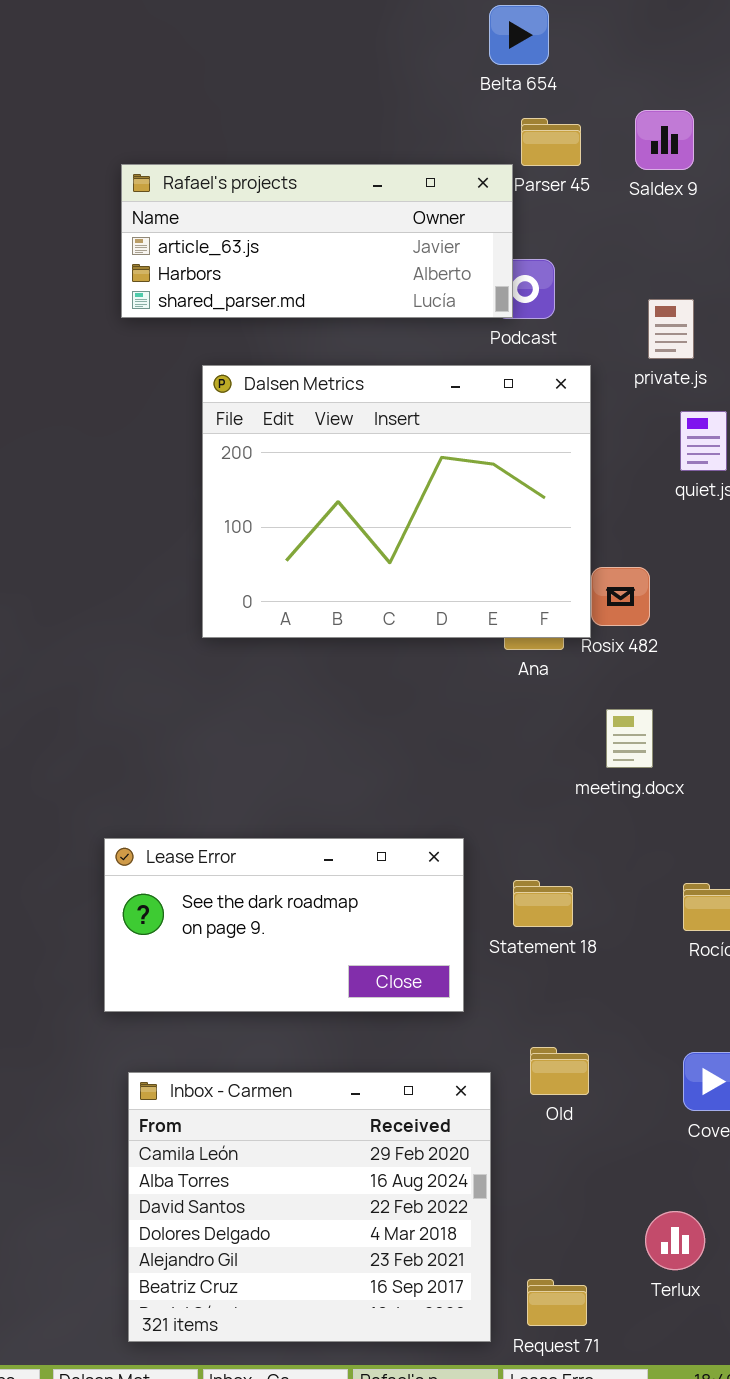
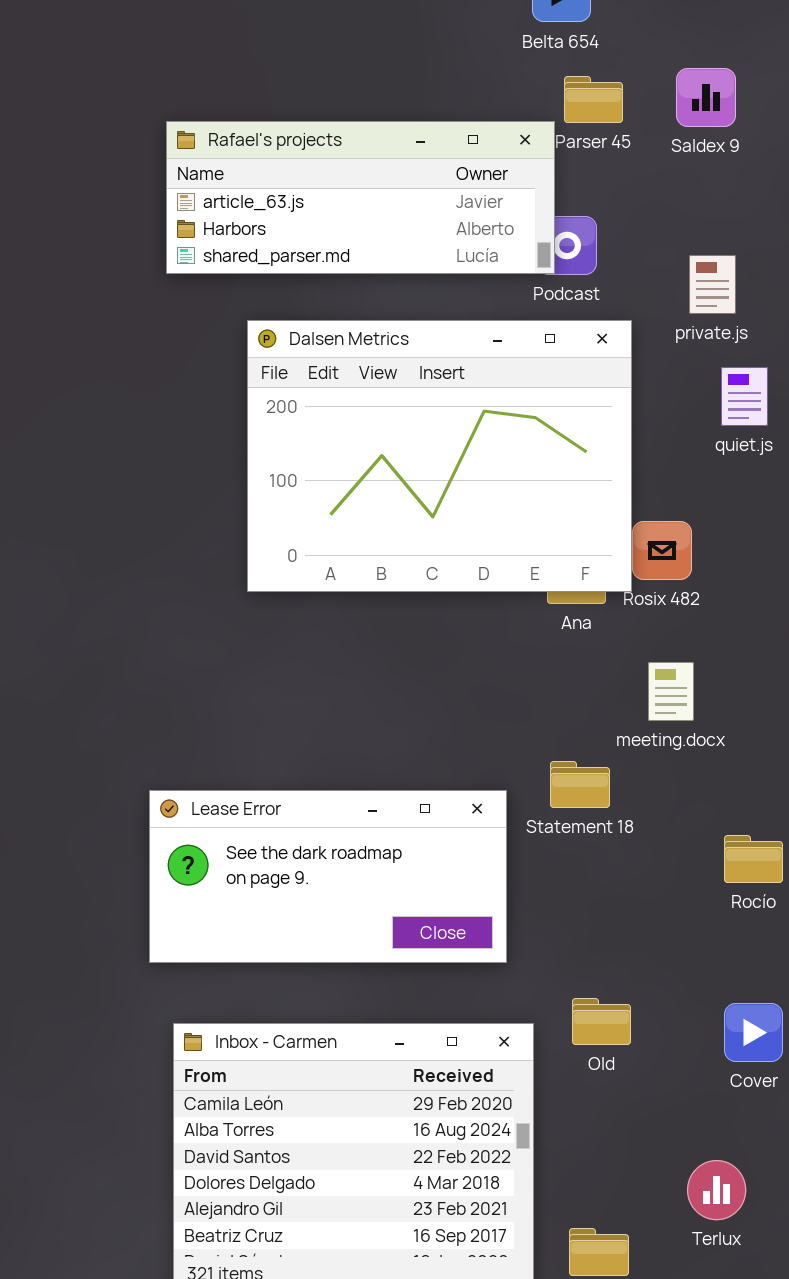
Statement 18: [513,880,573,927] -> [550,761,610,808], moved

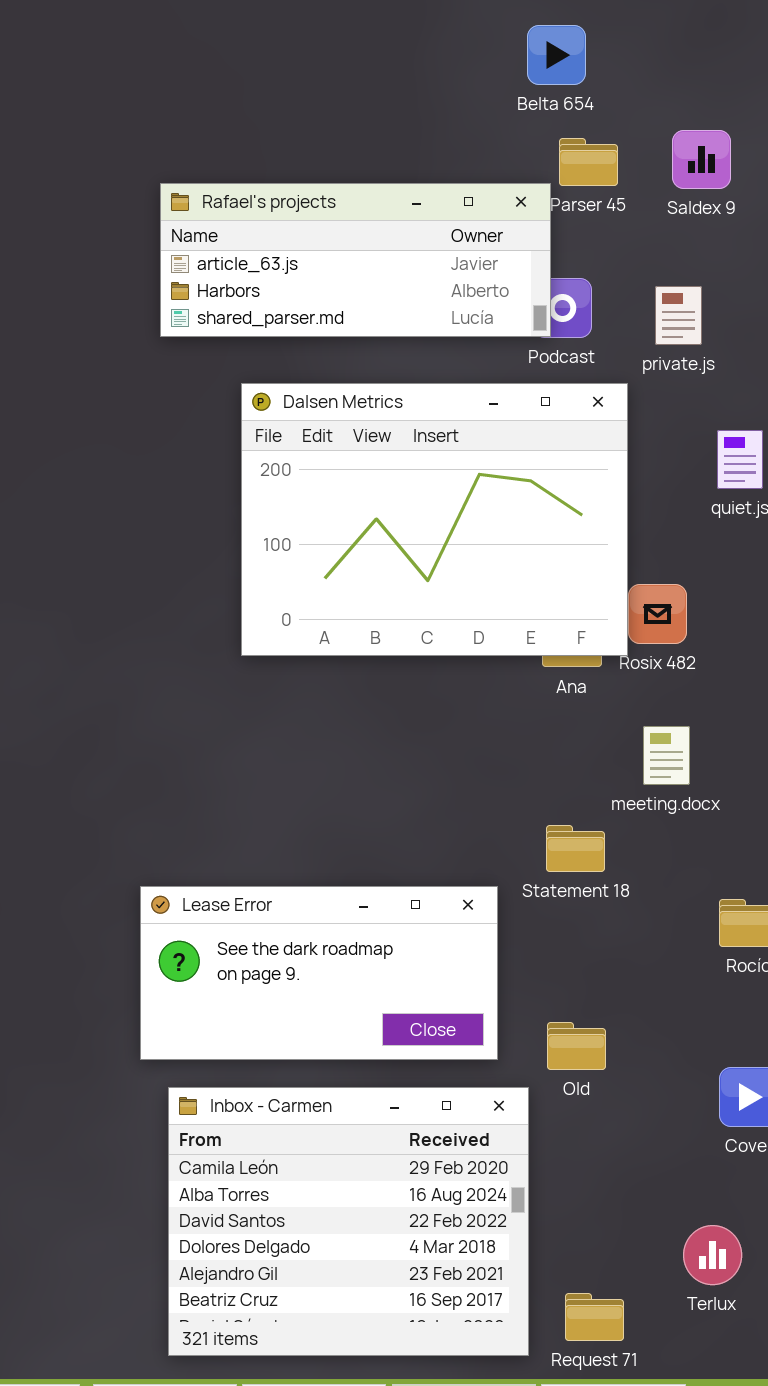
private.js: [689,255,736,314] -> [655,286,702,345], moved
Lease Error: [149,790,507,963] -> [140,886,498,1060], moved
Old: [572,998,631,1045] -> [547,1022,606,1070], moved

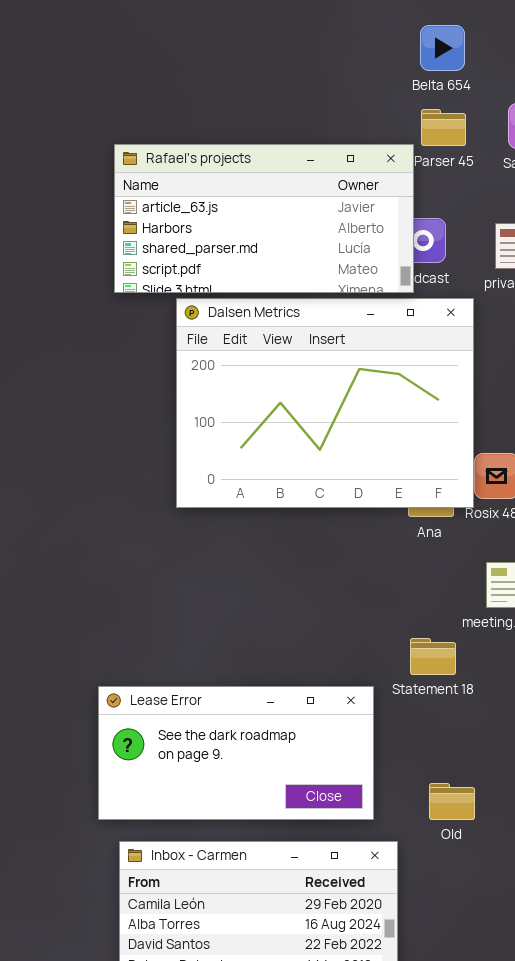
Belta 654: [527,25,586,85] -> [420,25,465,71], moved
Rafael's projects: [160,183,551,337] -> [114,144,414,293], resized
Old: [547,1022,606,1070] -> [429,783,475,820], moved

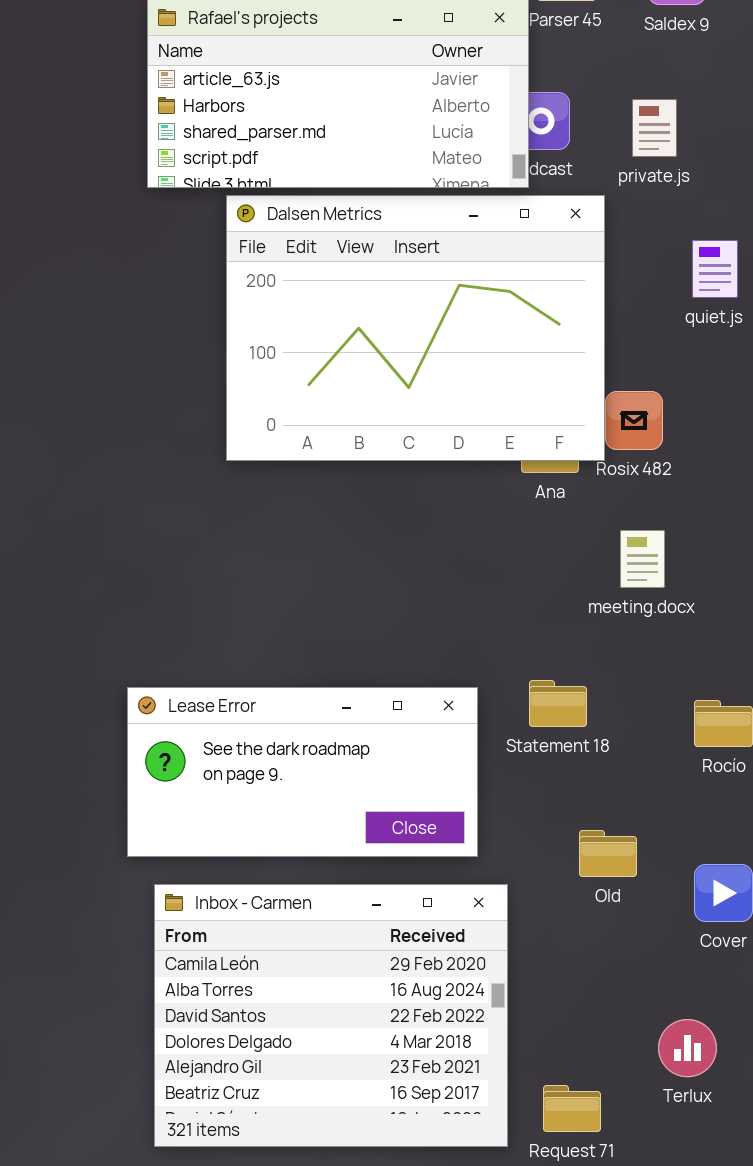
Statement 18: [410,638,456,675] -> [529,680,587,727], moved
Old: [429,783,475,820] -> [579,830,637,877], moved

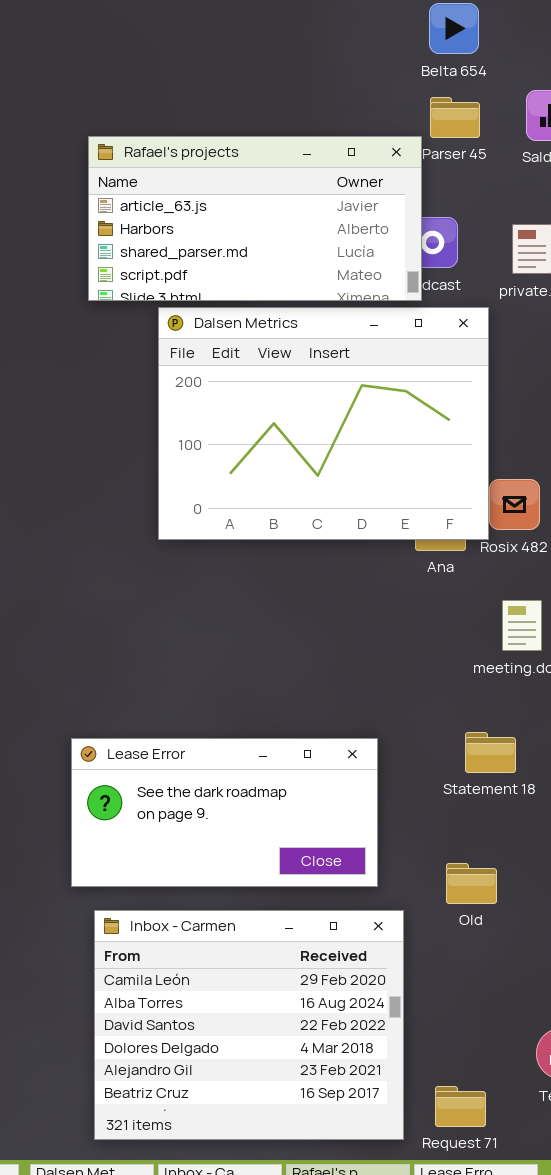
Statement 18: [529,680,587,727] -> [465,732,516,773], moved
Old: [579,830,637,877] -> [446,863,497,904], moved

